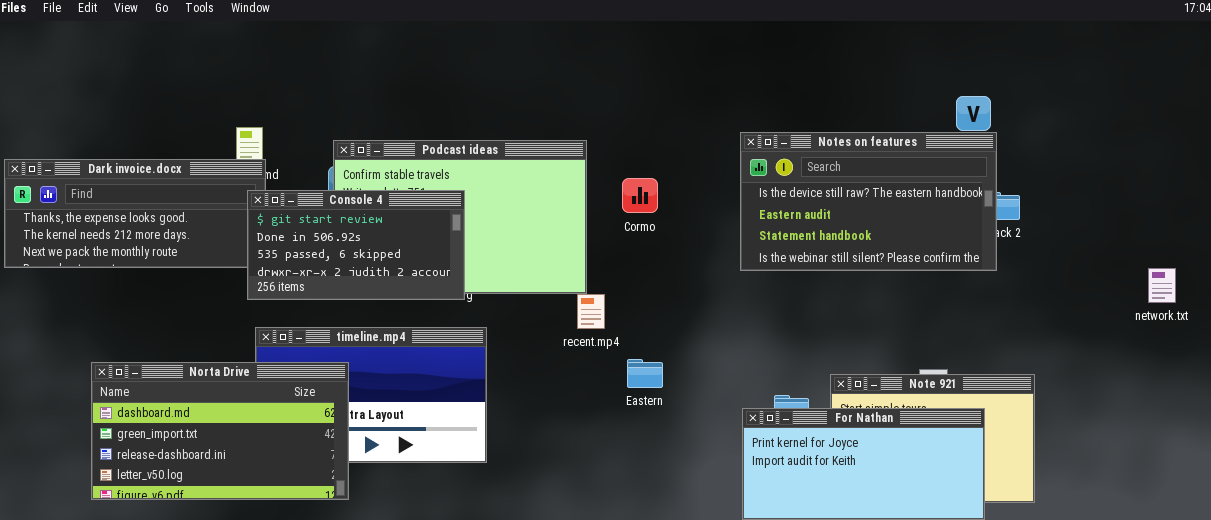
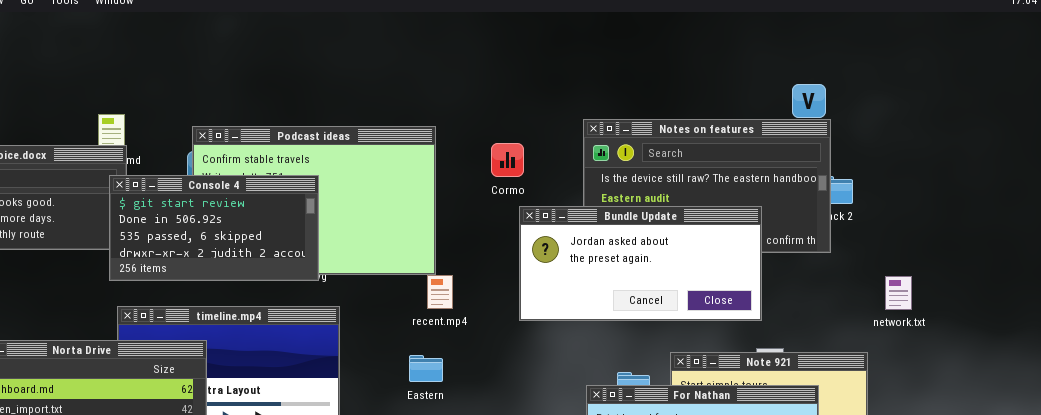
Cormo: [622,178,658,213] -> [491,143,524,177], moved
Bundle Update: none -> [519,206,762,321], opened
network.txt: [1148,268,1176,303] -> [885,276,912,310], moved
Eastern: [627,359,663,388] -> [409,355,443,382], moved

